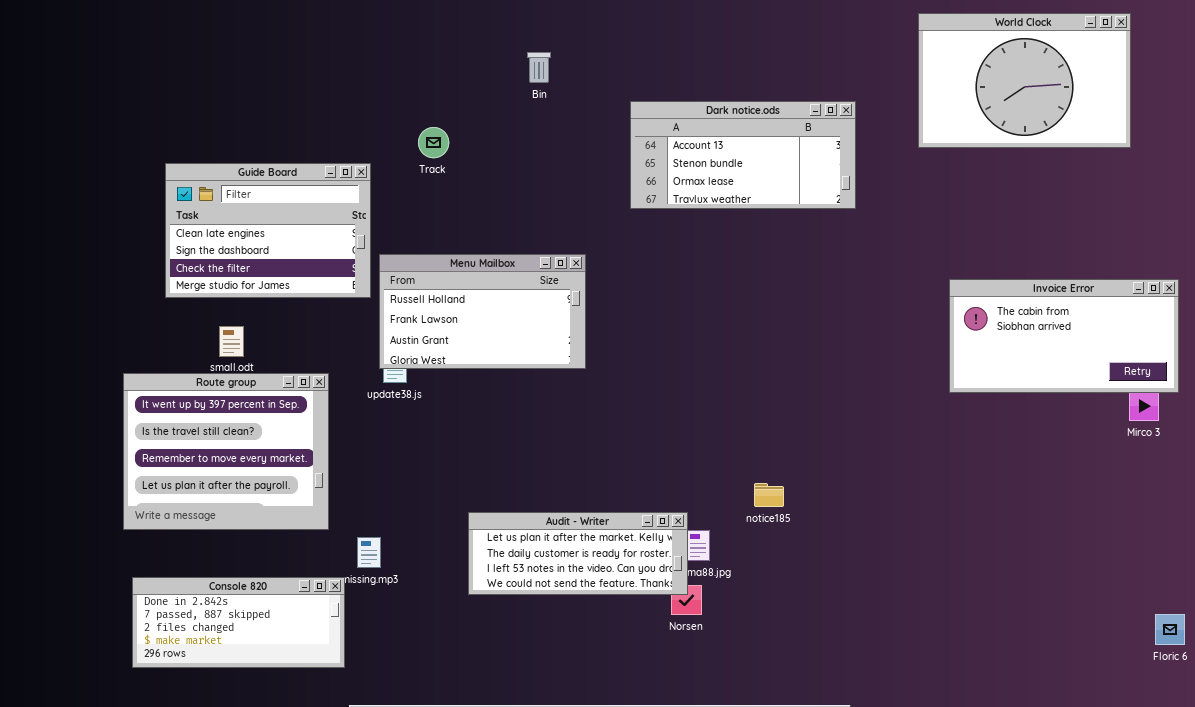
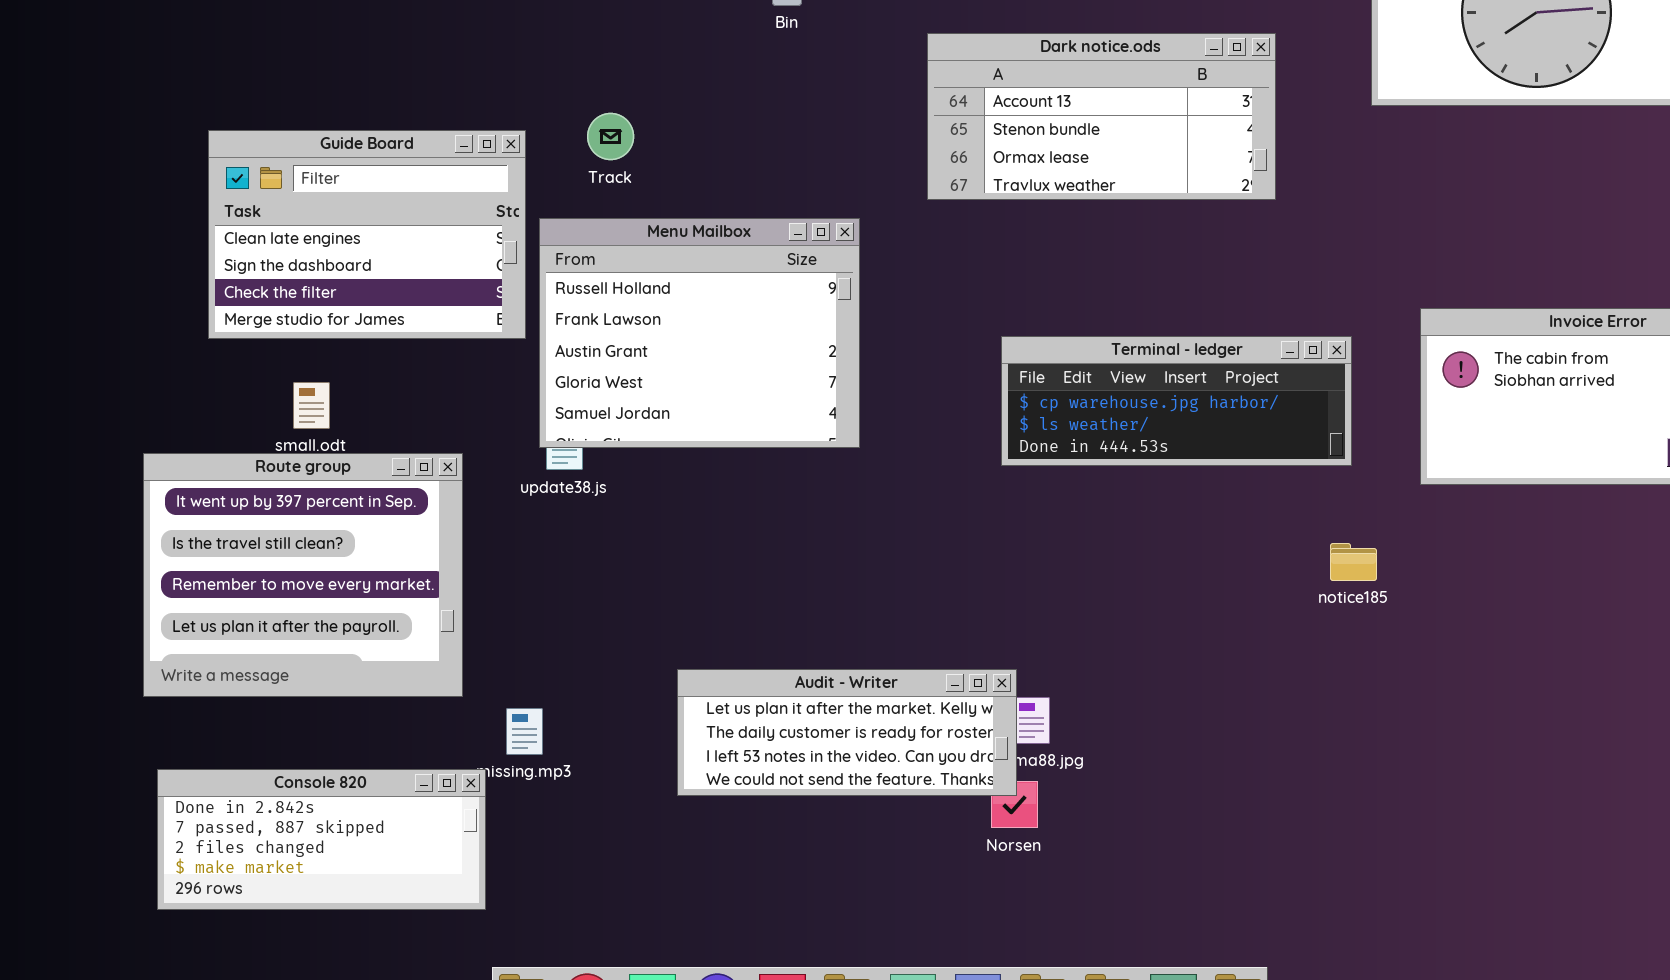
Track: [418,127,449,158] -> [587,113,634,160], moved
Menu Mailbox: [379,254,586,369] -> [539,218,860,448], resized
Terminal - ledger: none -> [1001,336,1352,466], opened
notice185: [754,483,784,507] -> [1330,543,1377,581], moved

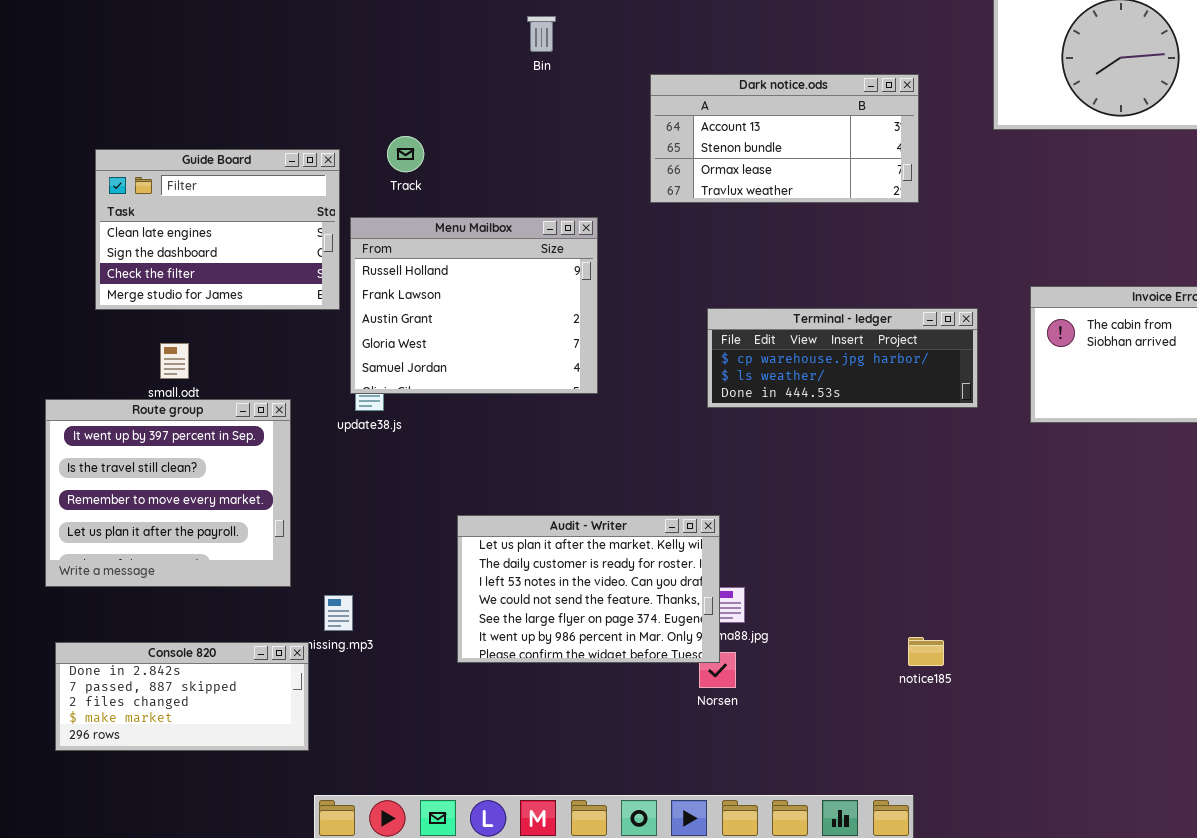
notice185: [1330,543,1377,581] -> [908,637,944,666], moved
Audit - Writer: [677,669,1017,796] -> [457,515,720,663], resized

